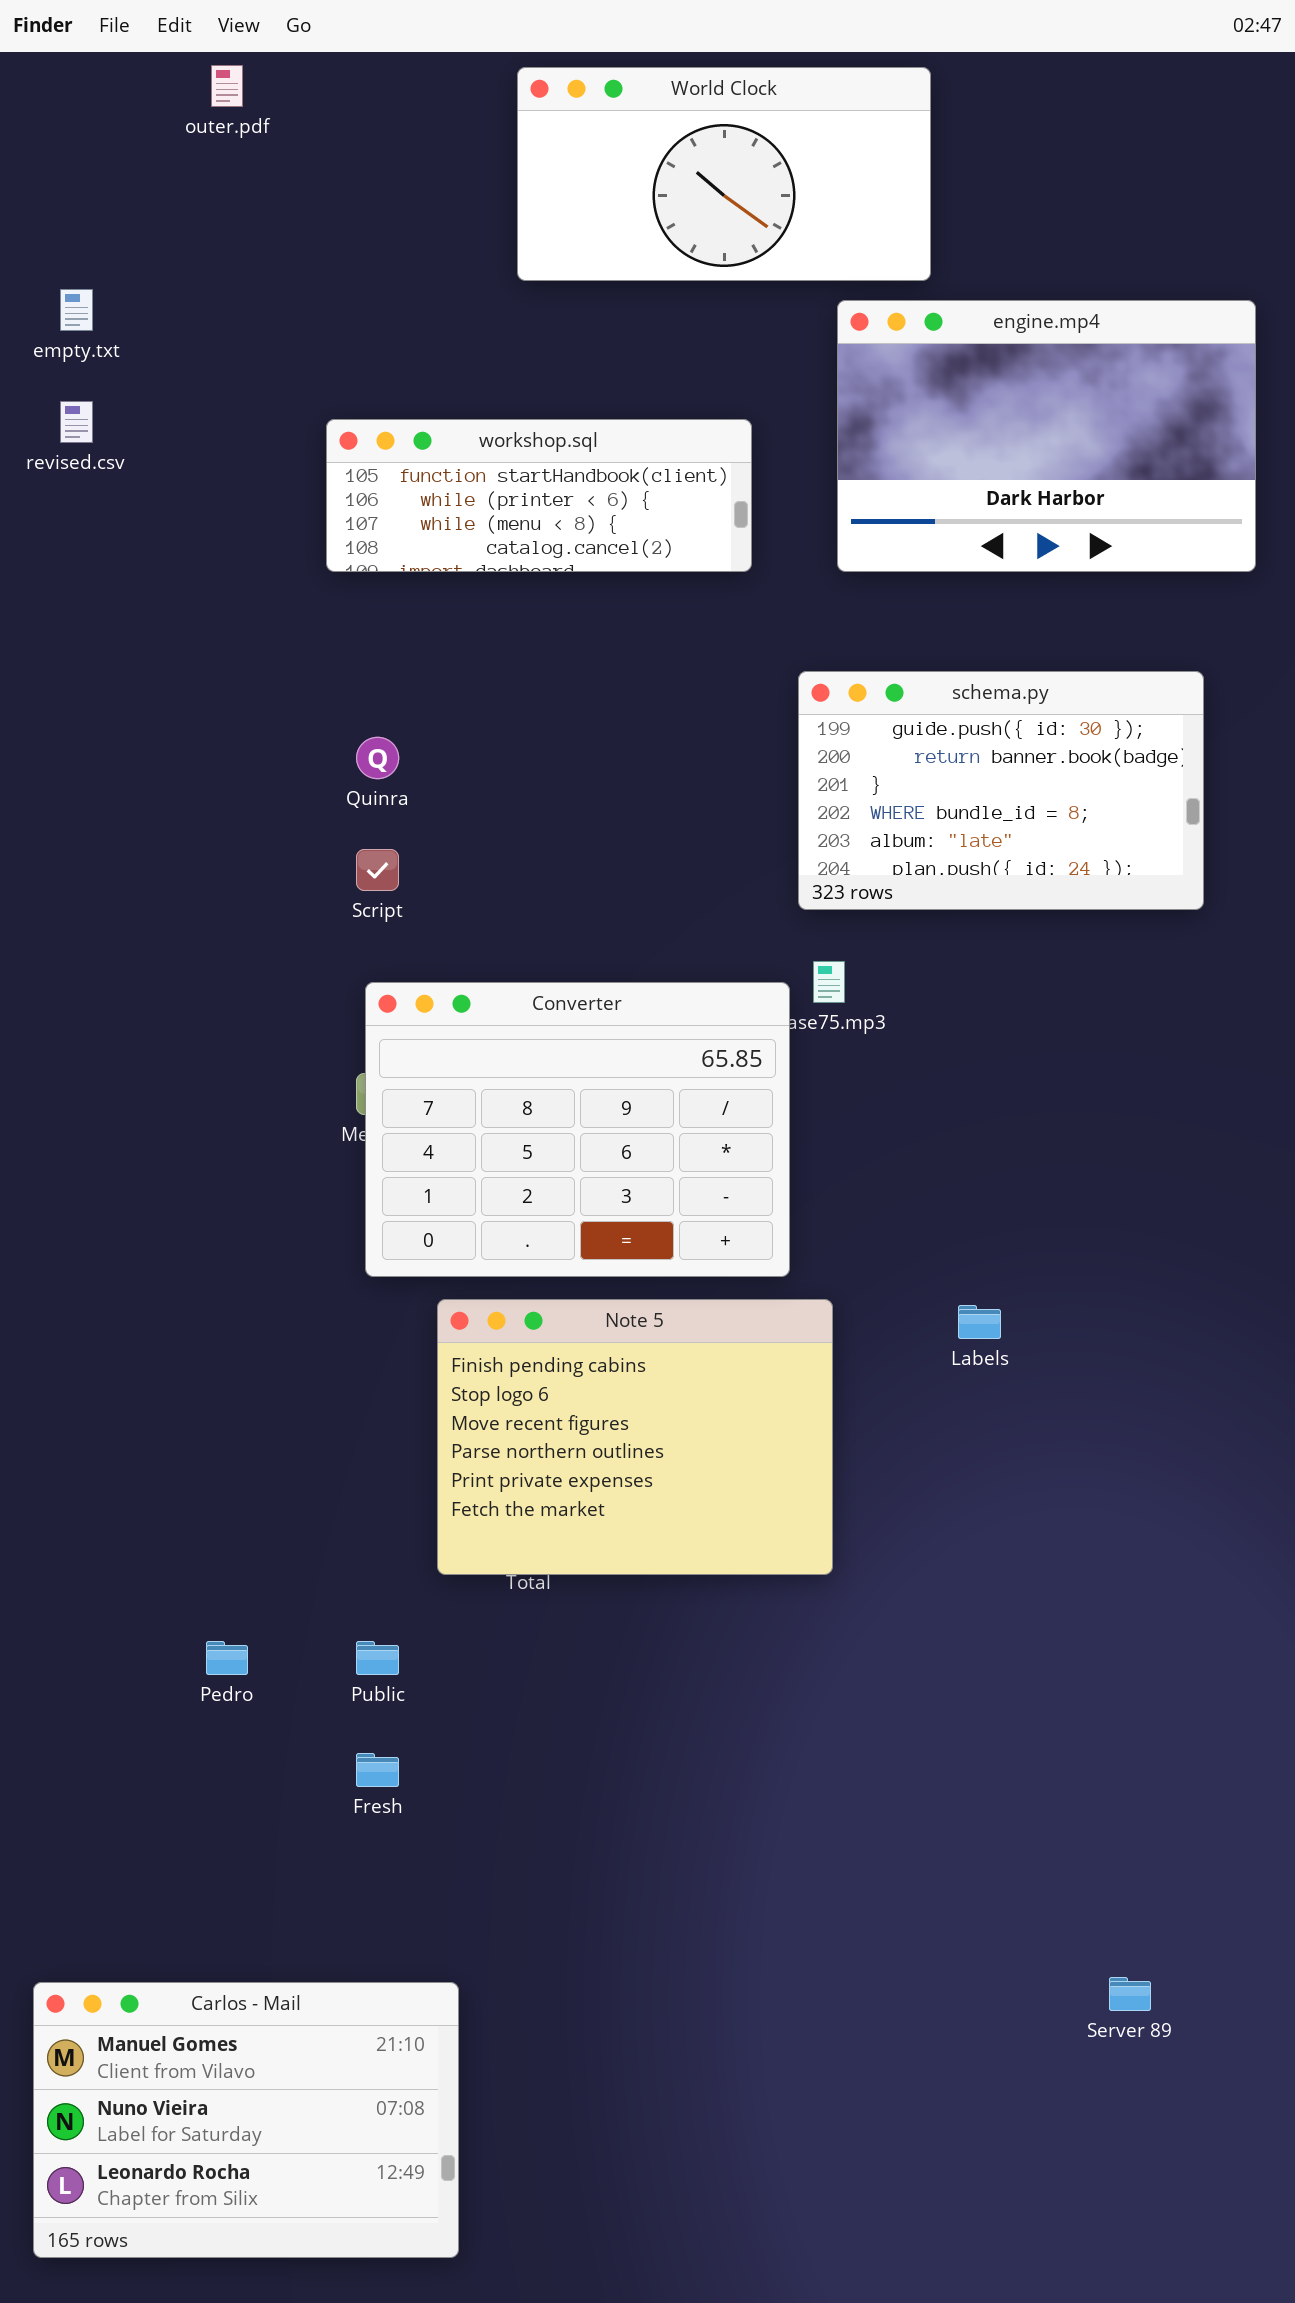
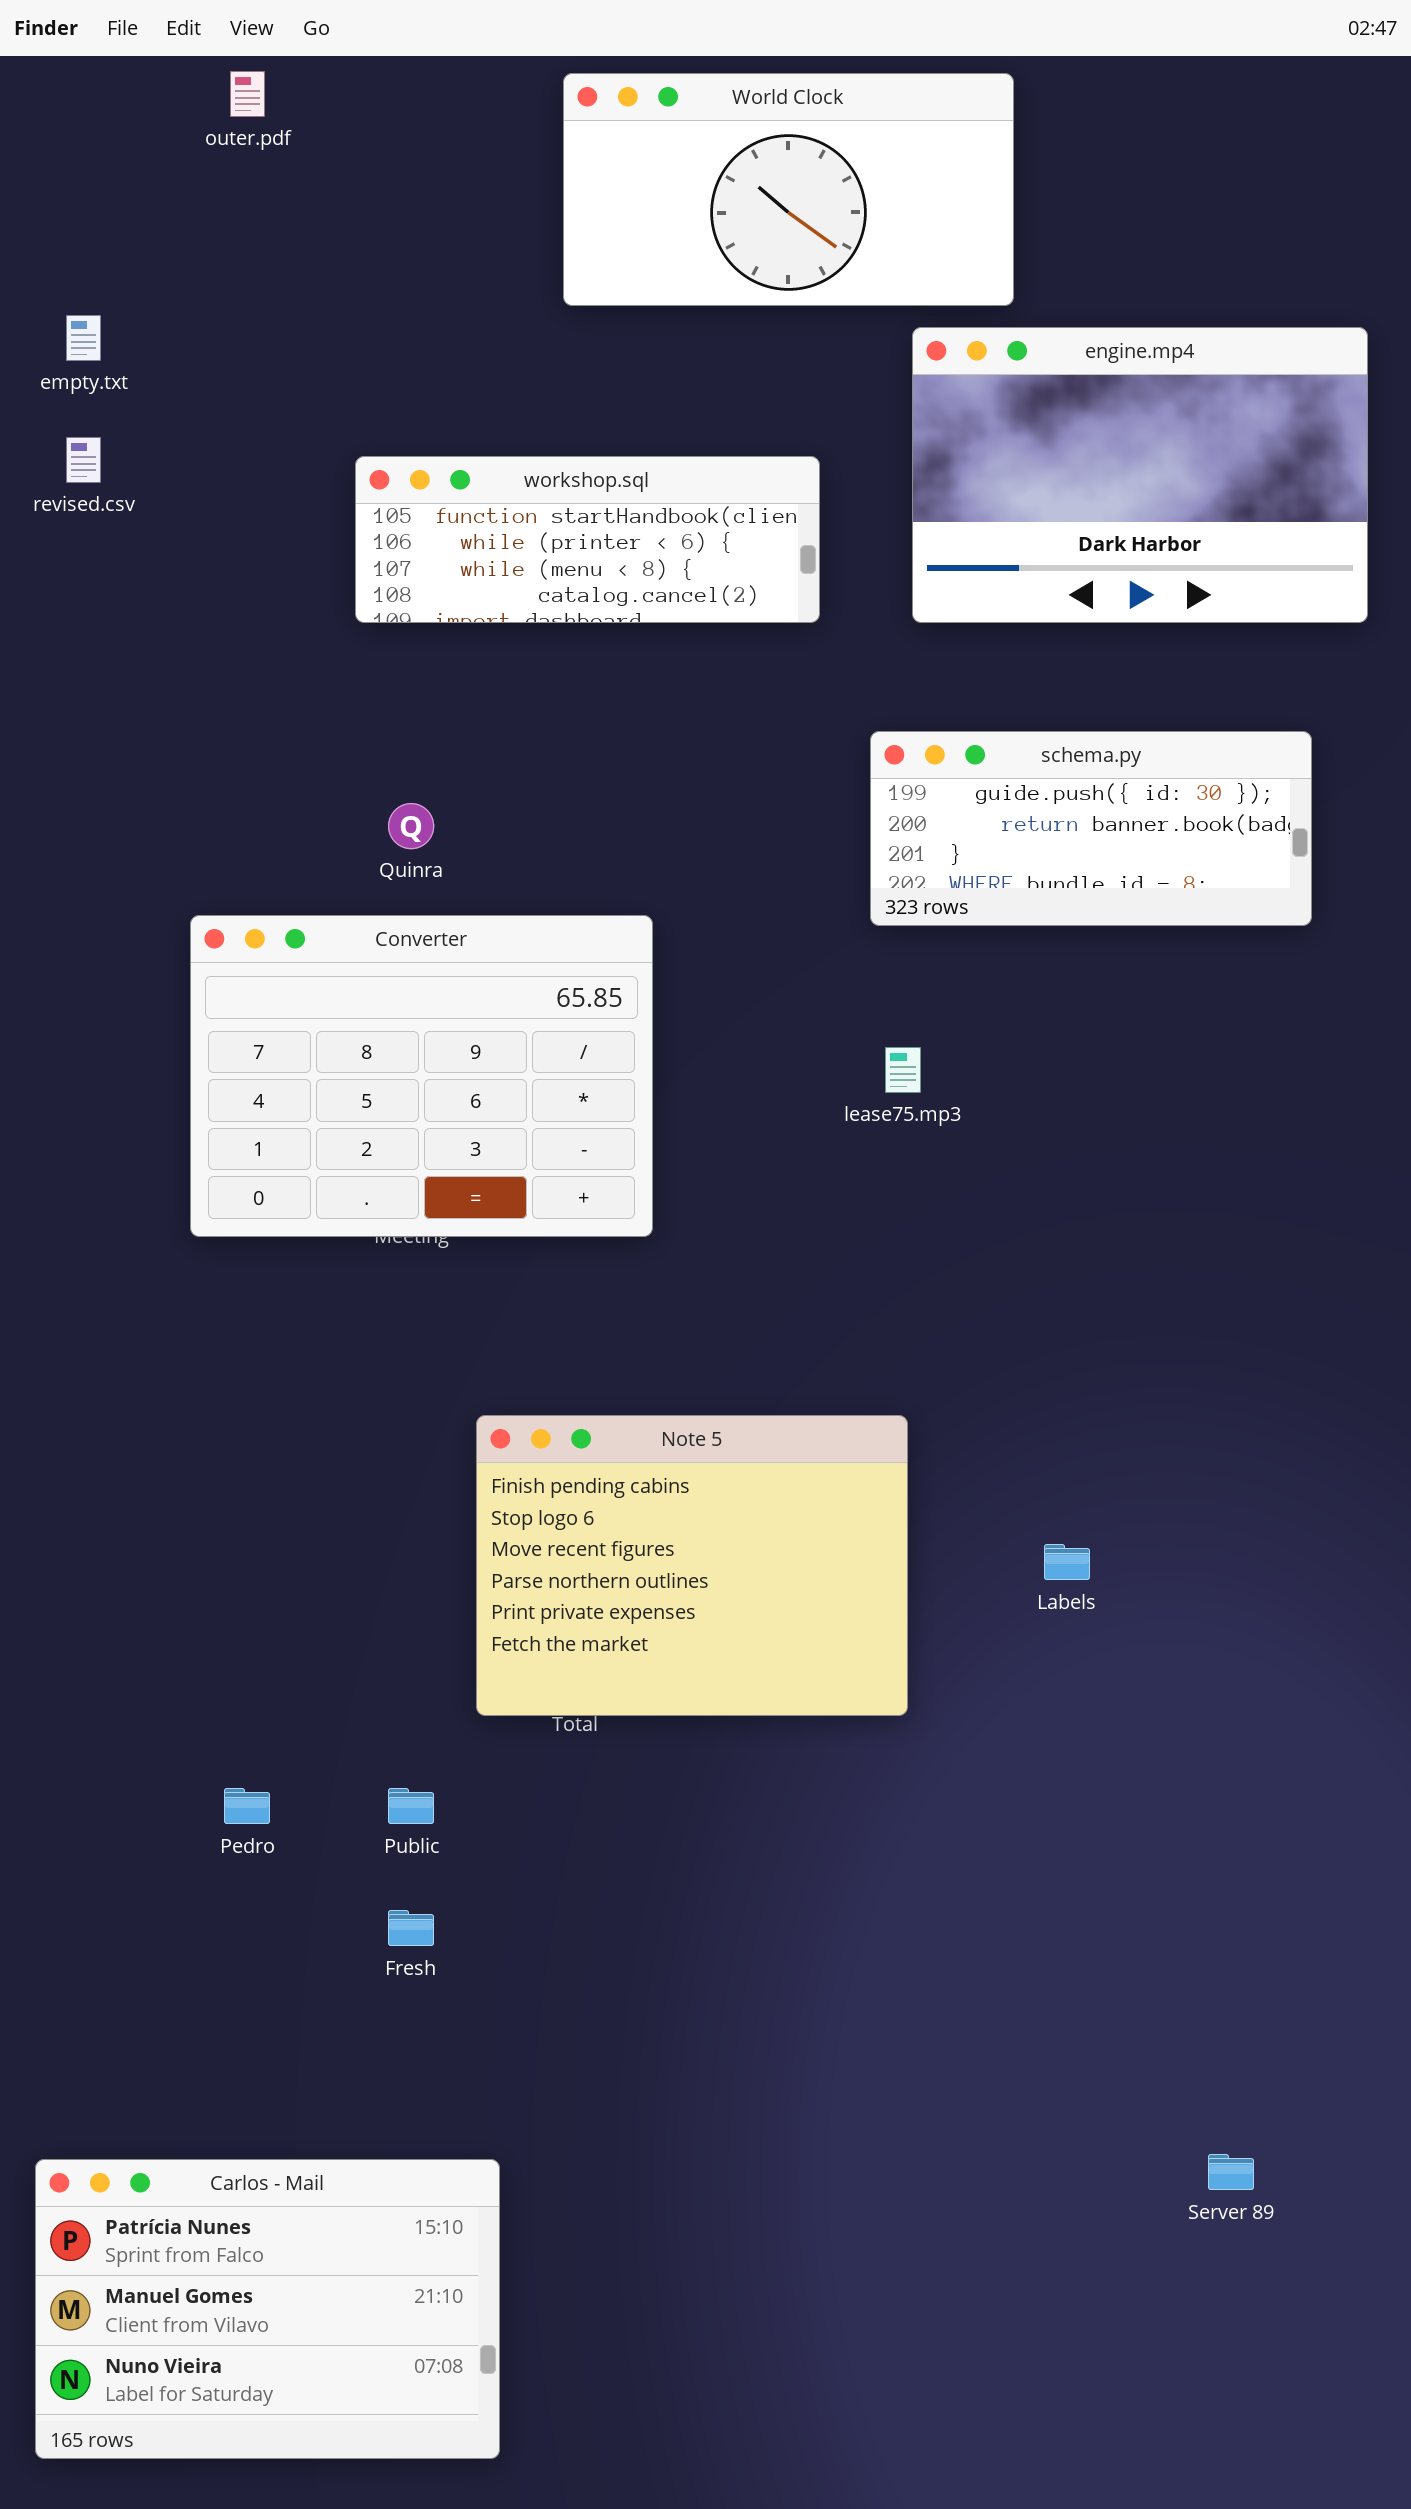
schema.py: [798,671,1204,910] -> [870,731,1312,926], resized
Converter: [365,982,790,1277] -> [190,915,653,1237], moved
Labels: [958,1305,1001,1339] -> [1044,1544,1090,1580], moved
Carlos - Mail: [33,1982,459,2258] -> [35,2159,500,2459], scrolled up 1 row

